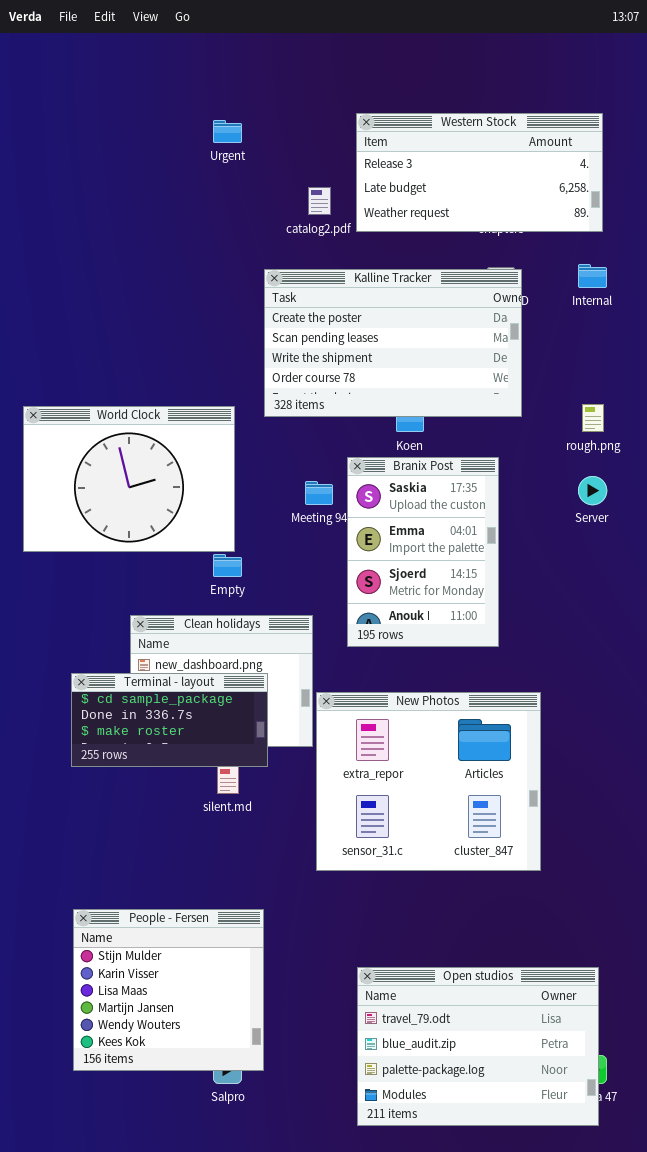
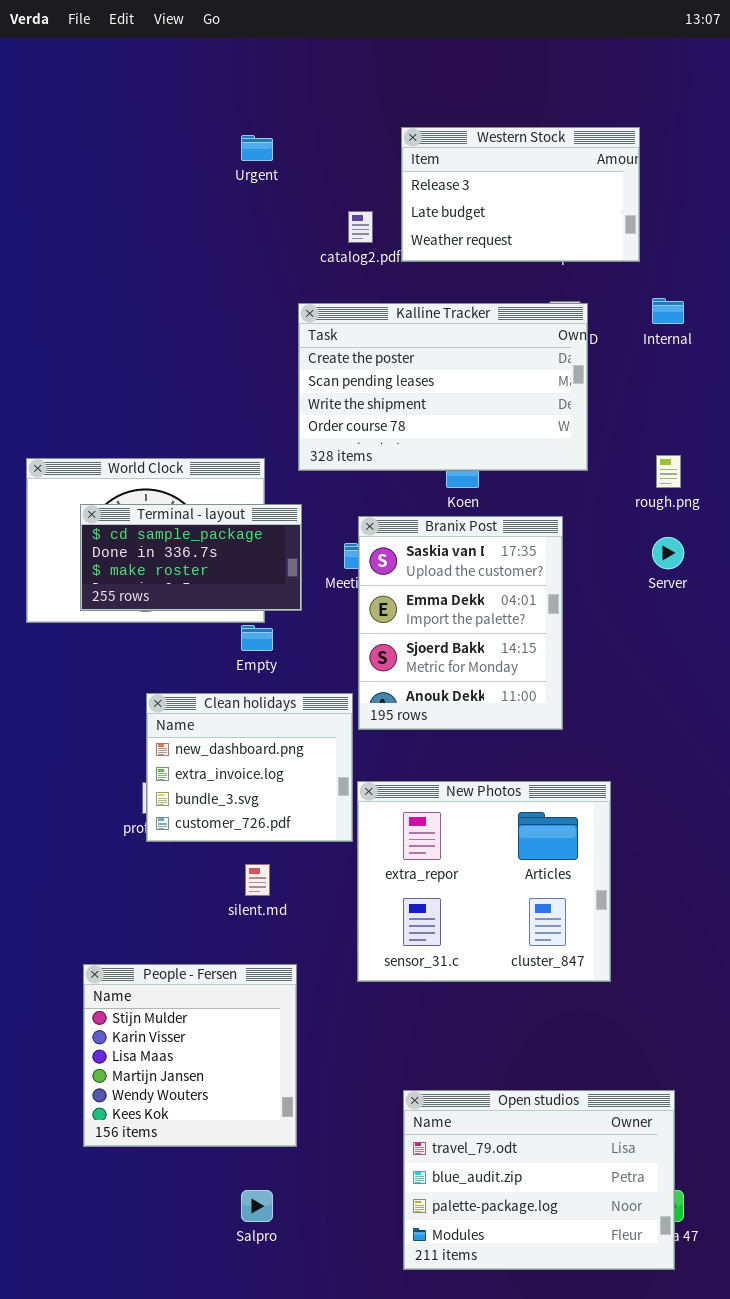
Western Stock: [356,113,603,232] -> [401,127,640,262], resized
Branix Post: [347,457,499,647] -> [358,516,563,730], resized
Terminal - layout: [71,673,268,767] -> [80,504,302,611], moved
People - Fersen: [73,909,264,1071] -> [83,964,297,1147], moved

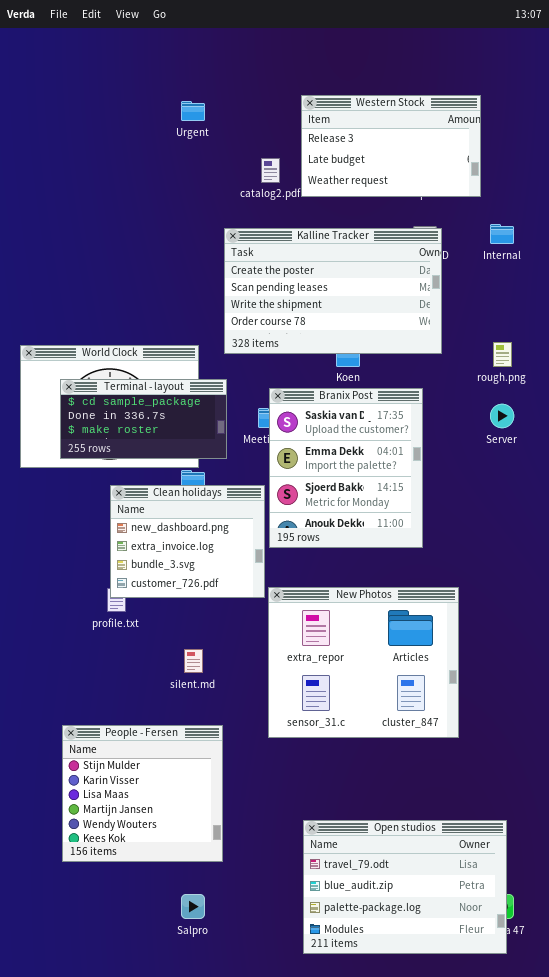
Clean holidays: [146,693,353,842] -> [110,485,265,598], moved

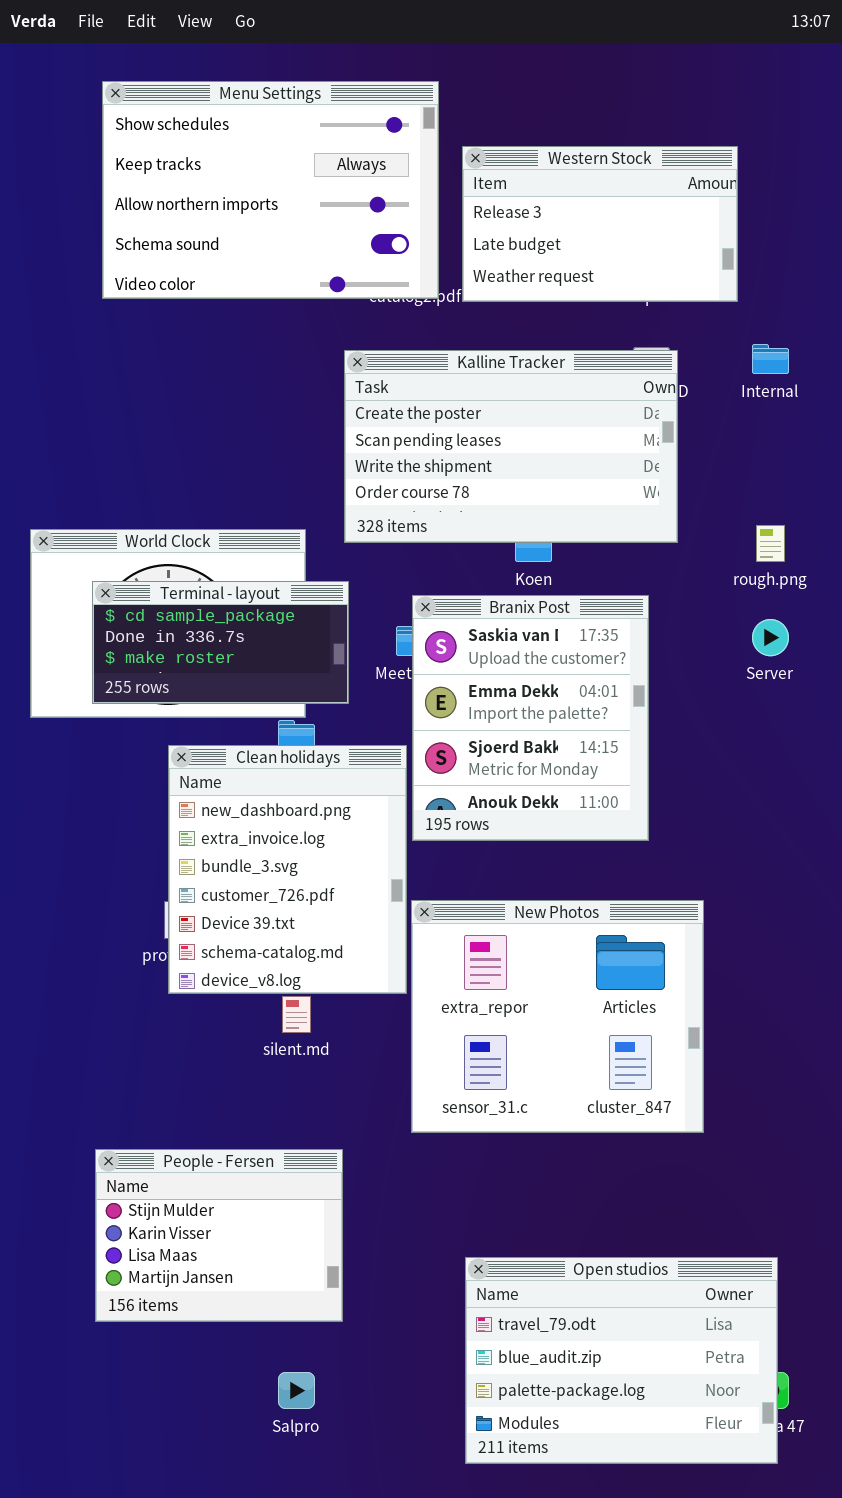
Menu Settings: none -> [102,81,439,299], opened
Clean holidays: [110,485,265,598] -> [168,745,407,994], resized
People - Fersen: [62,725,223,862] -> [95,1149,343,1322], resized

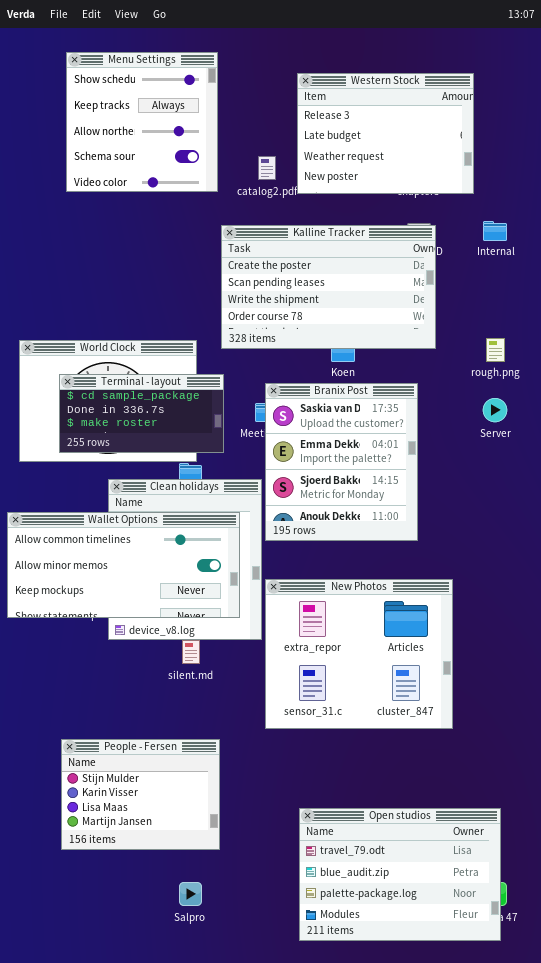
Menu Settings: [102,81,439,299] -> [66,52,218,192], resized
Western Stock: [462,146,738,302] -> [297,73,474,194], resized
Wallet Options: none -> [7,512,240,618], opened

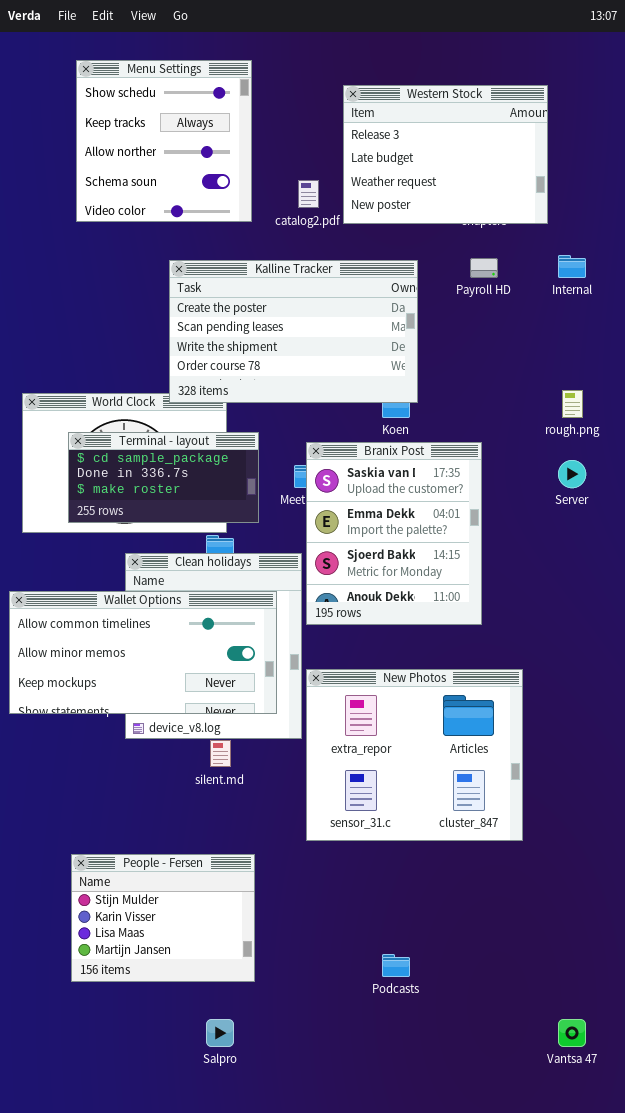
Kalline Tracker: [221,225,436,349] -> [169,260,418,403], moved
Open studios: [299,808,501,941] -> none, closed

